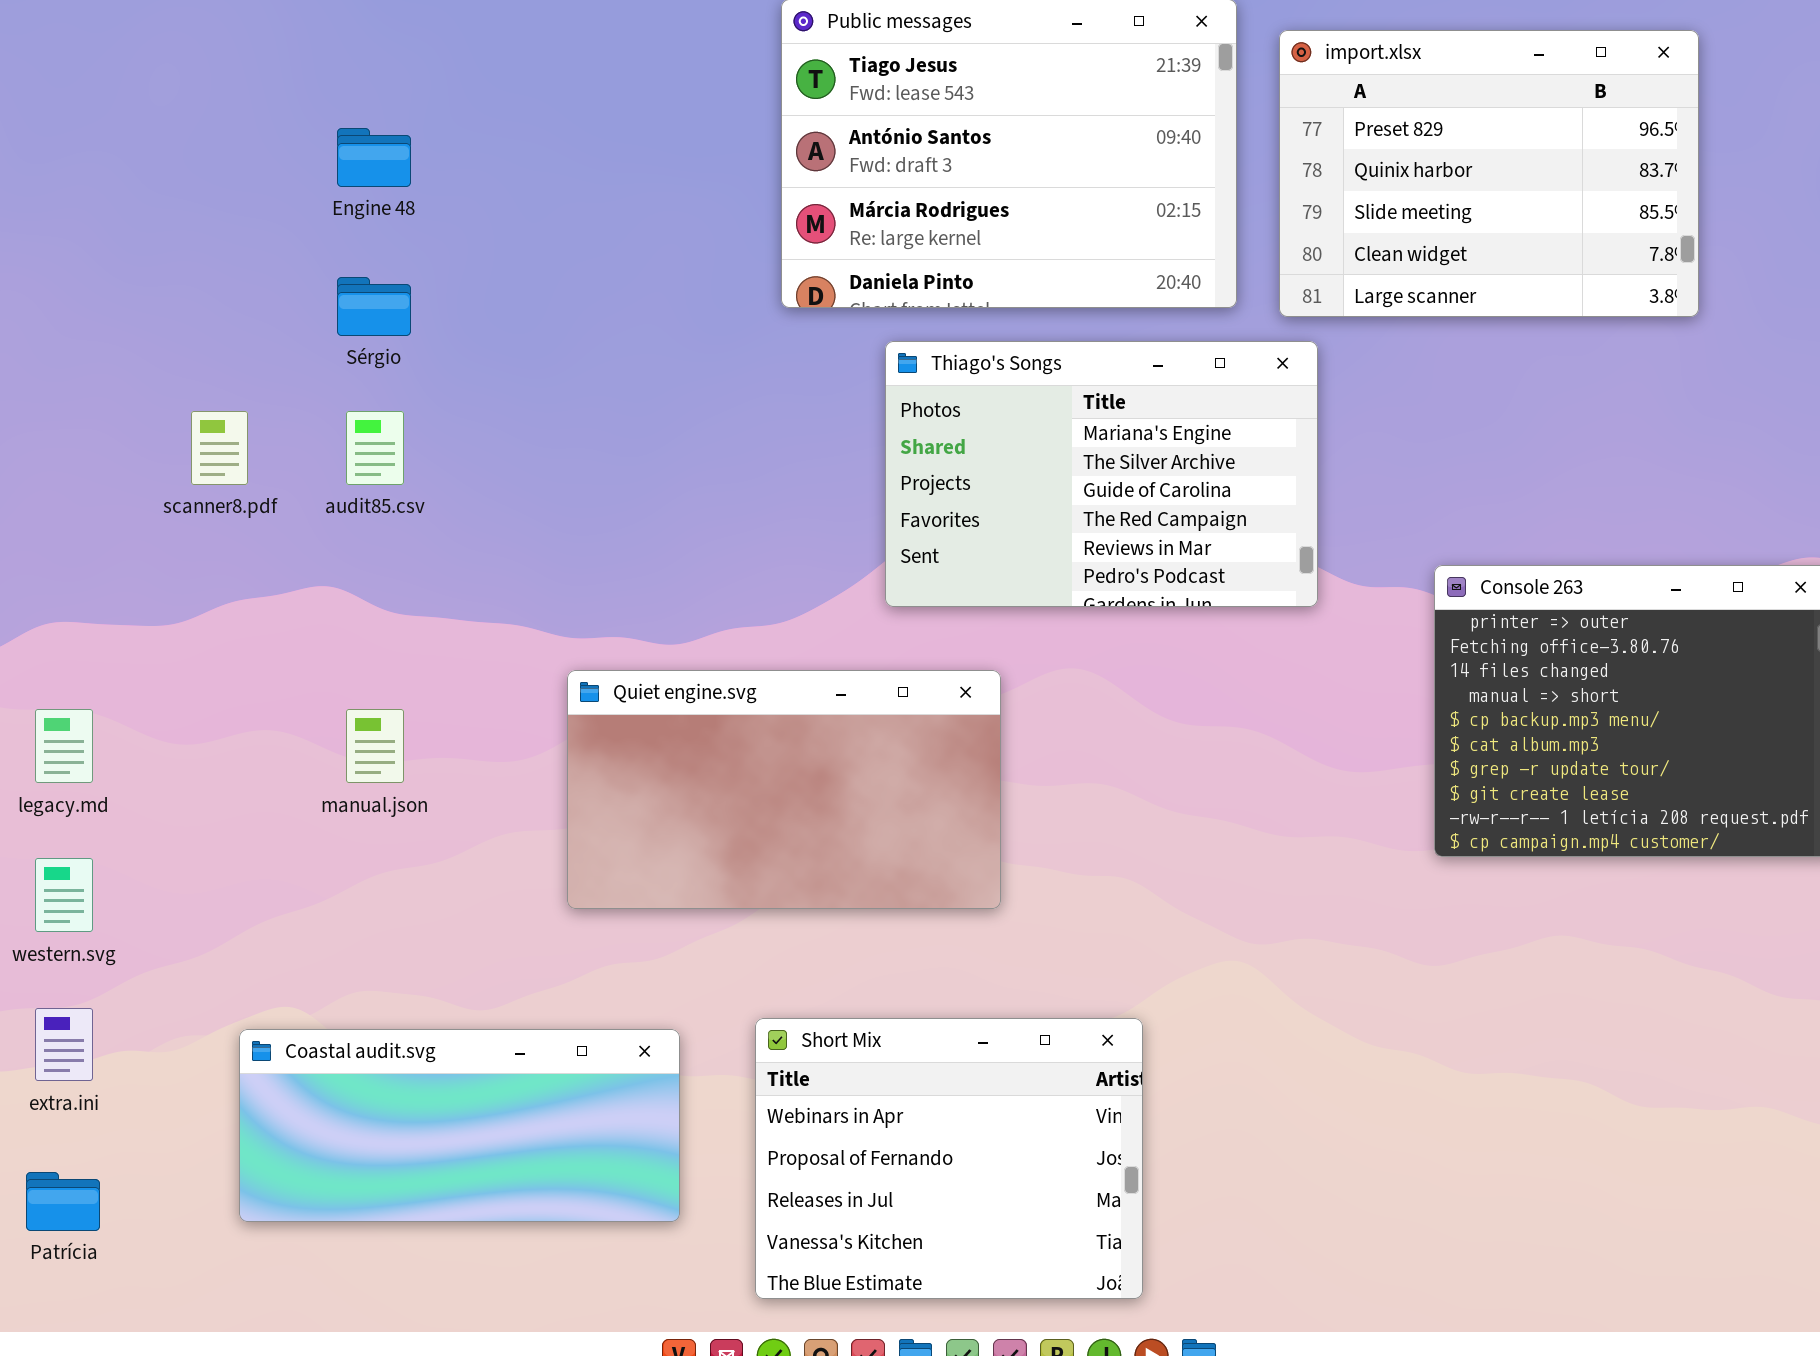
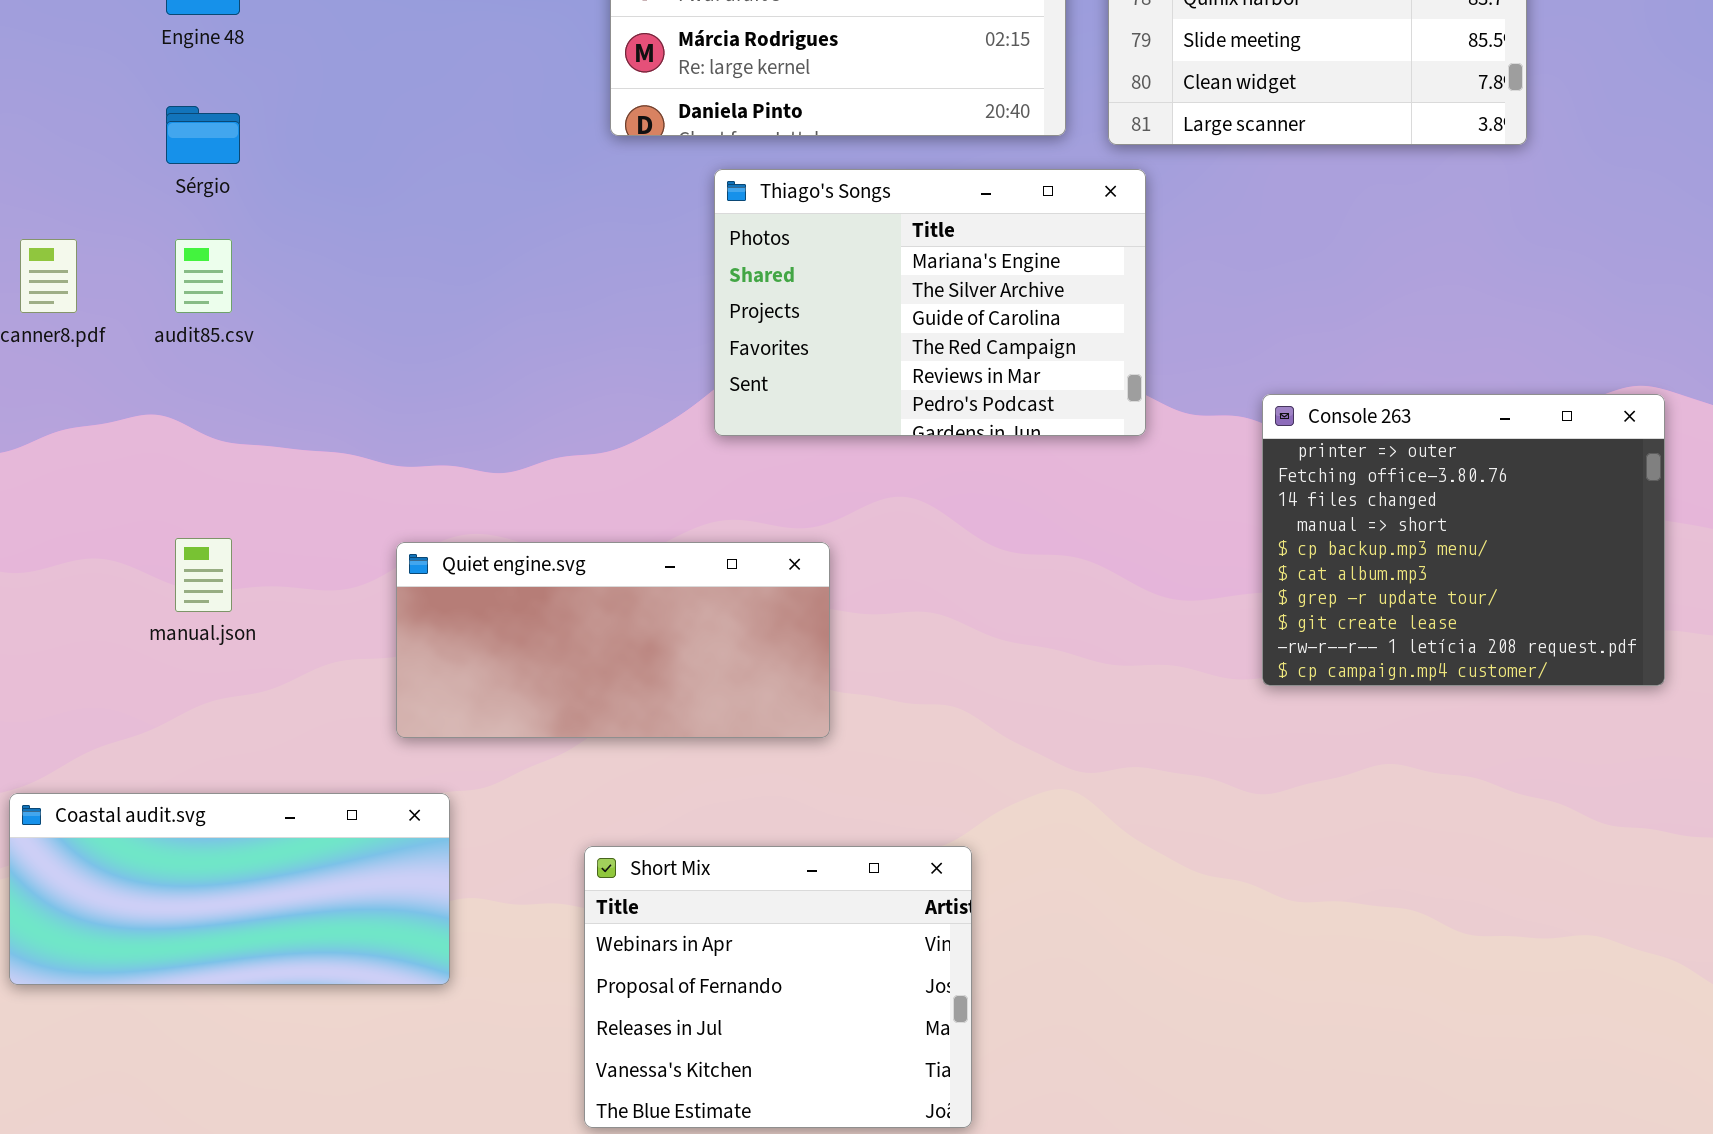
Quiet engine.svg: [567,670,1001,909] -> [396,542,830,738], resized
Coastal audit.svg: [239,1029,680,1222] -> [9,793,450,985], moved

